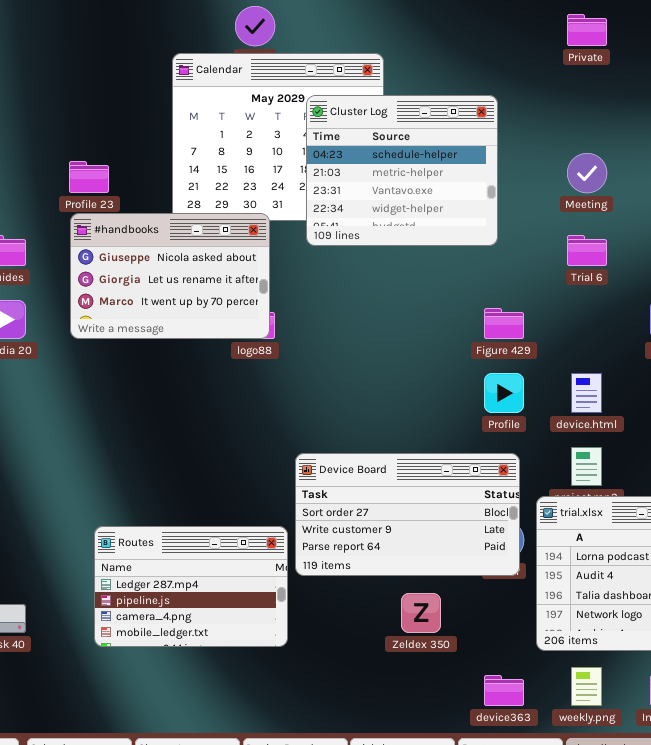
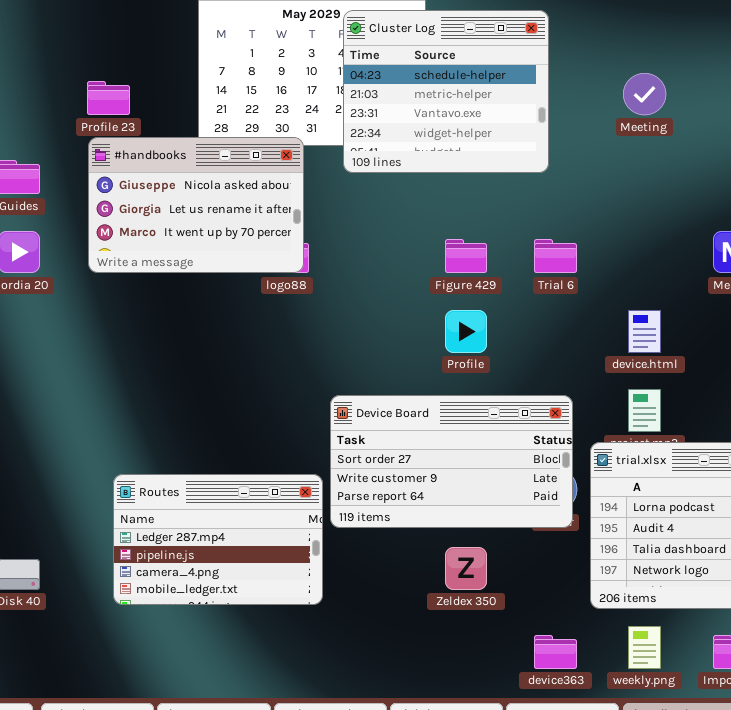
Trial 6: [567,235,607,266] -> [534,239,577,273], moved
Figure 429: [484,308,524,339] -> [445,239,487,273], moved
Profile: [484,373,524,413] -> [445,310,487,353], moved

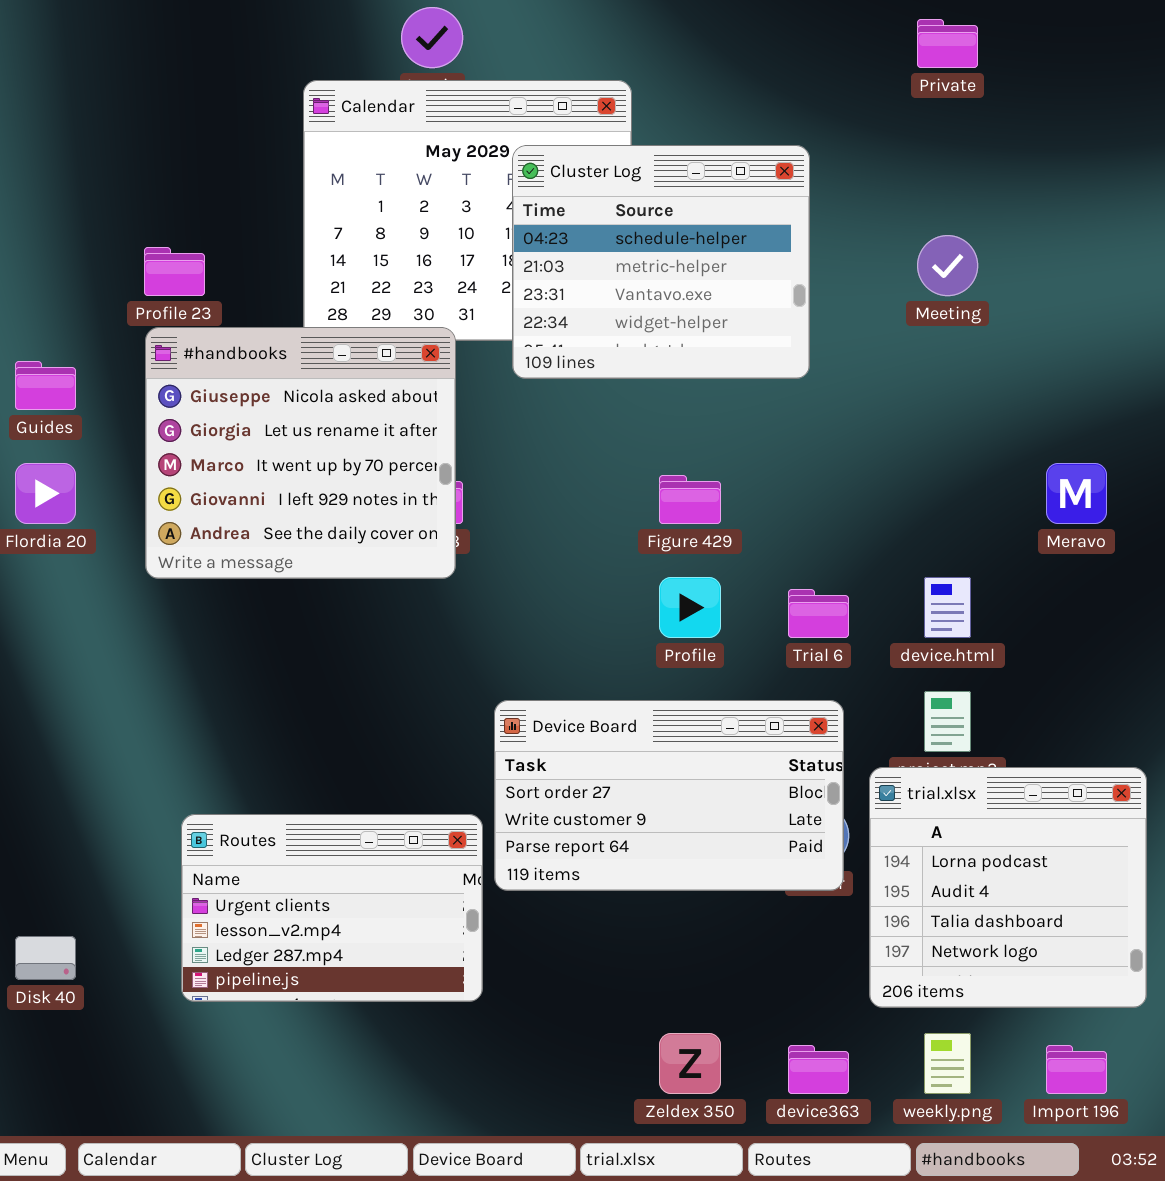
#handbooks: [88,137,304,273] -> [145,327,456,579], resized
Trial 6: [534,239,577,273] -> [788,589,849,638], moved
Routes: [113,474,323,605] -> [181,814,483,1002], scrolled up 2 rows
Zeldex 350: [445,547,487,590] -> [659,1033,721,1094], moved

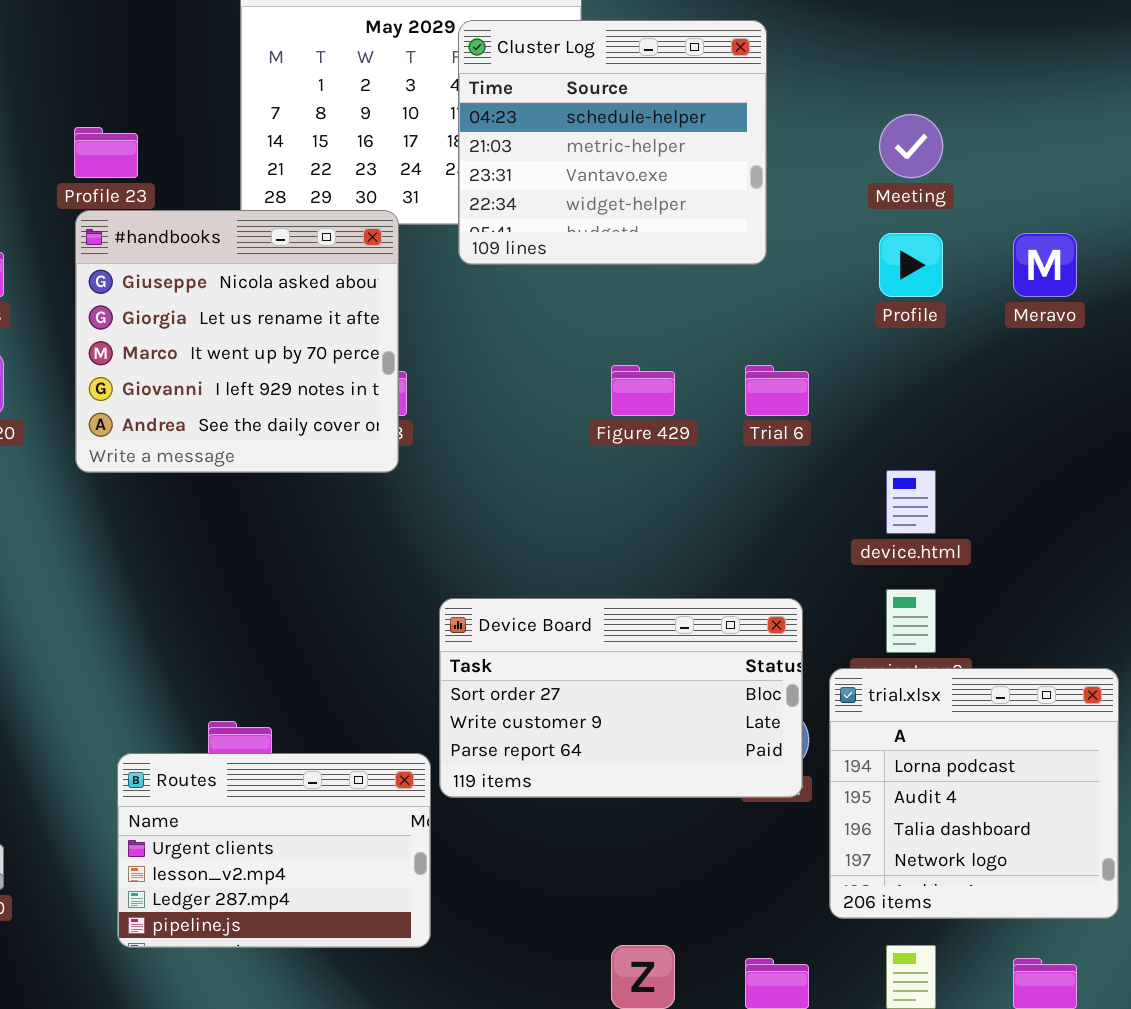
Meravo: [1046,463,1107,524] -> [1013,233,1077,297], moved
Profile: [659,577,721,638] -> [879,233,943,297], moved
Trial 6: [788,589,849,638] -> [745,365,809,416], moved
Routes: [181,814,483,1002] -> [117,753,431,948], moved

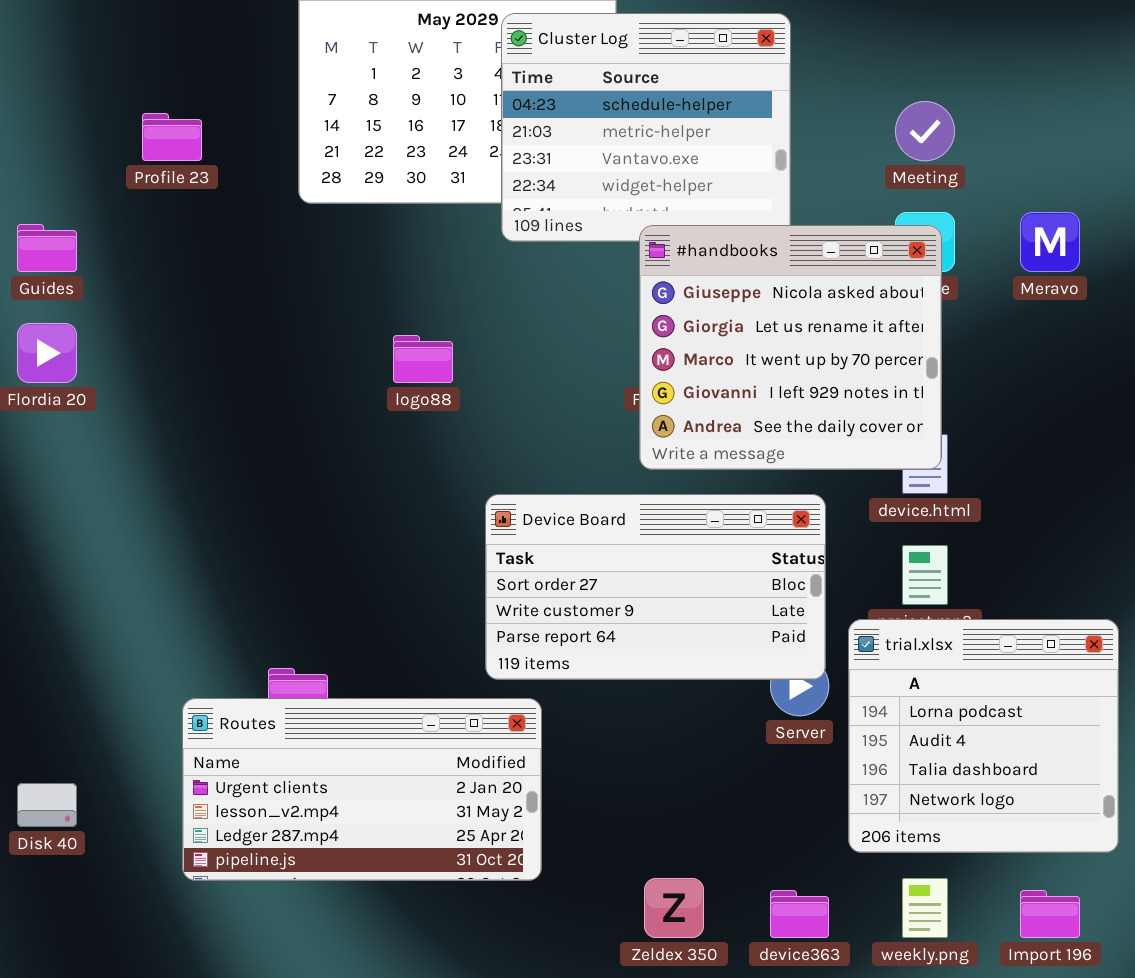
#handbooks: [75,210,399,473] -> [639,225,942,470], moved
Device Board: [439,598,803,798] -> [485,494,826,680], moved
Routes: [117,753,431,948] -> [182,698,542,881], resized

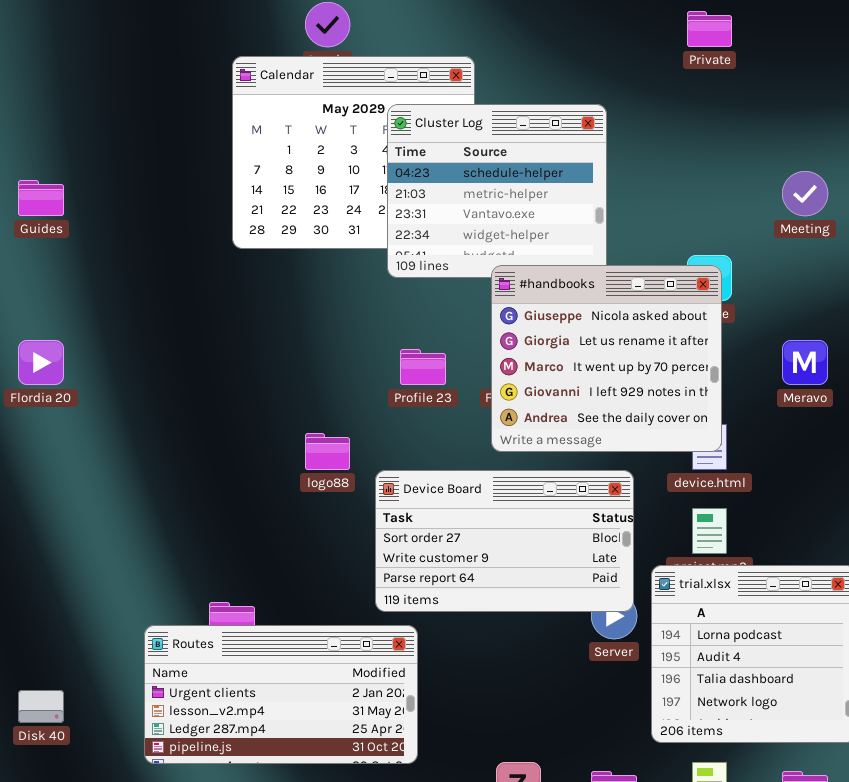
Meeting: [895,101,955,161] -> [782,171,828,216], moved
Profile 23: [142,113,202,161] -> [400,349,446,385], moved
Meravo: [1020,212,1080,272] -> [782,340,828,385], moved
Guides: [17,224,77,272] -> [18,180,64,216], moved
logo88: [393,335,453,383] -> [305,433,350,470], moved

